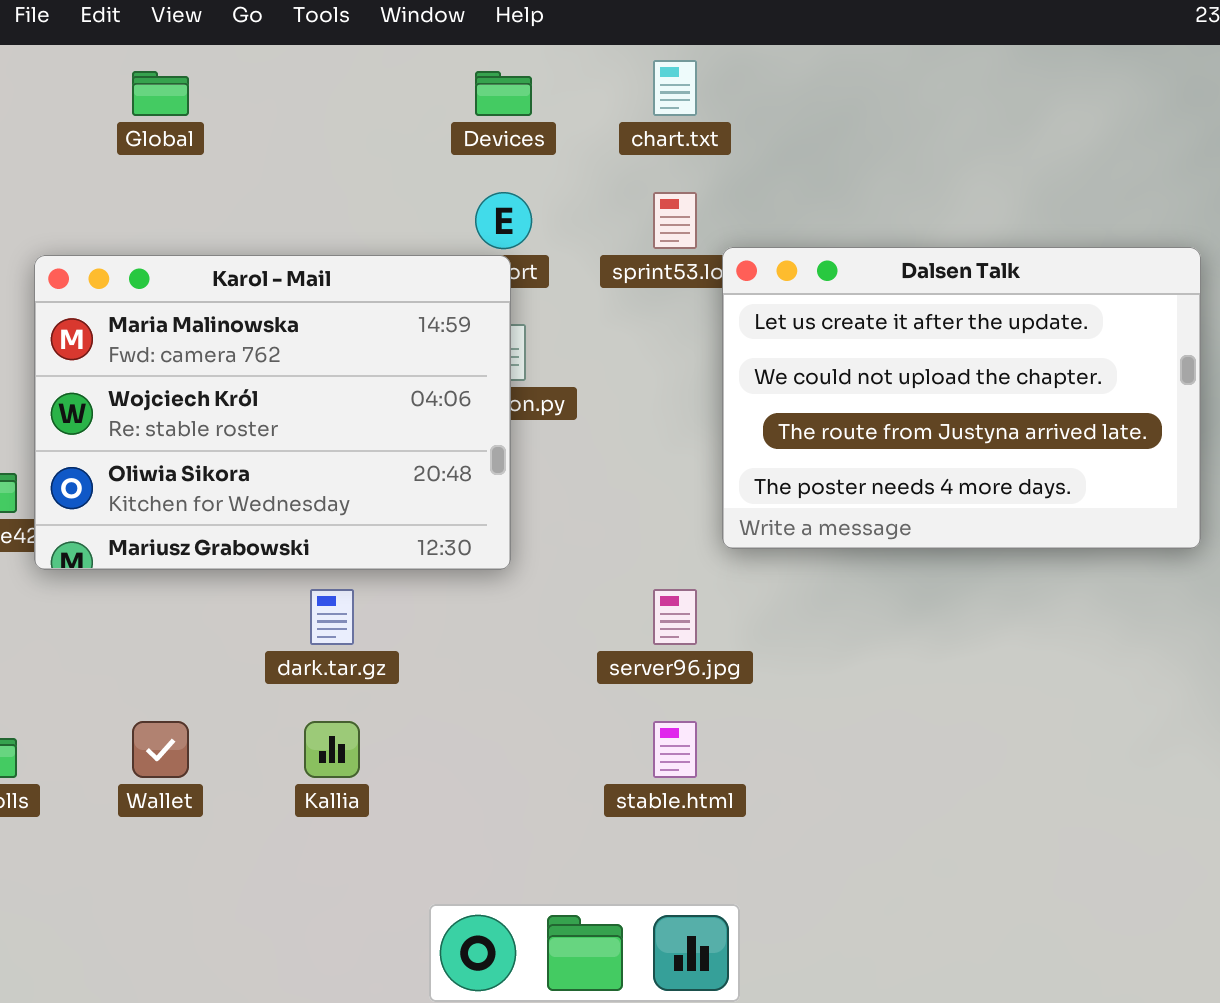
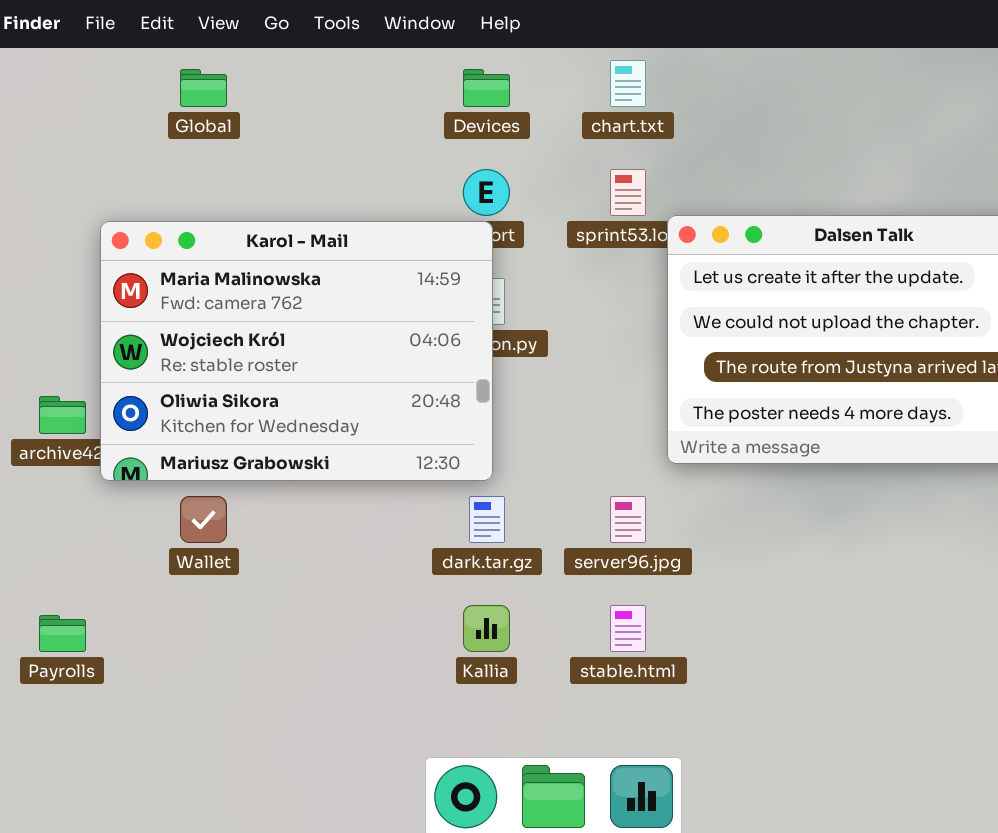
dark.tar.gz: [310,589,354,645] -> [469,496,505,543], moved
Wallet: [132,721,189,778] -> [180,496,227,543], moved
Kallia: [304,721,360,778] -> [463,605,510,652], moved

